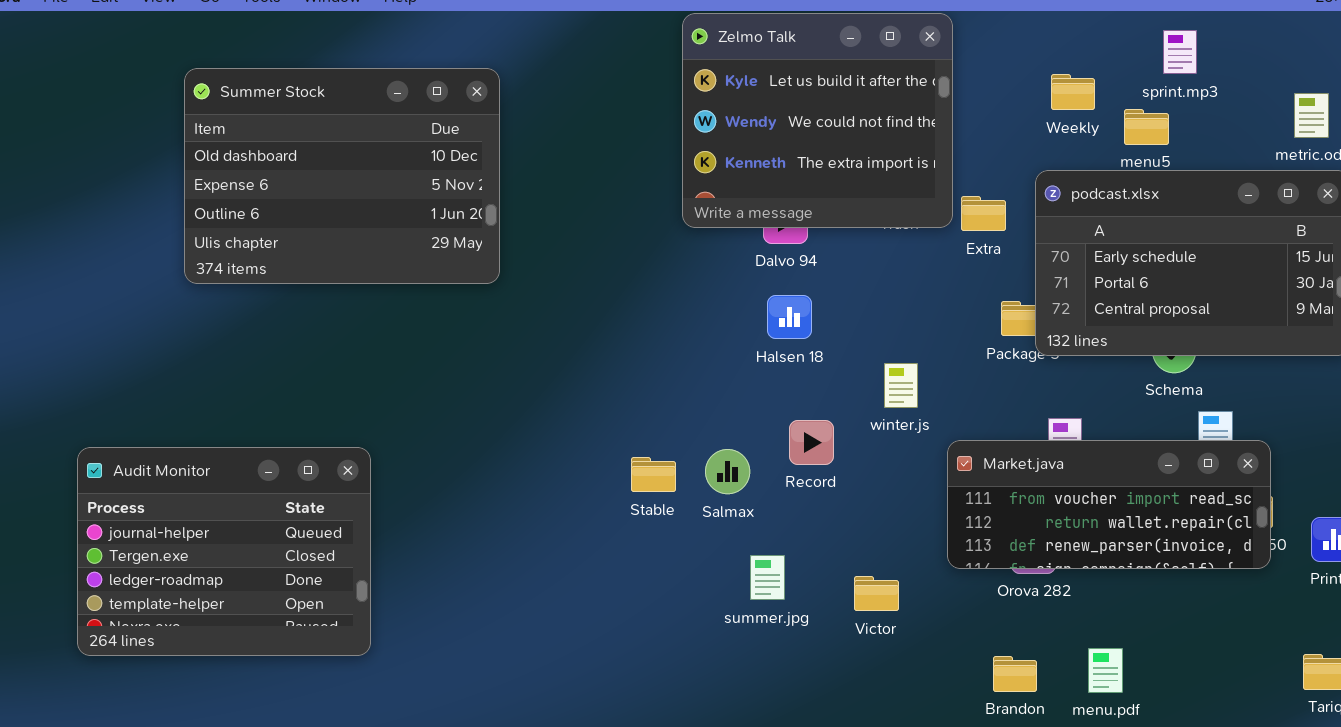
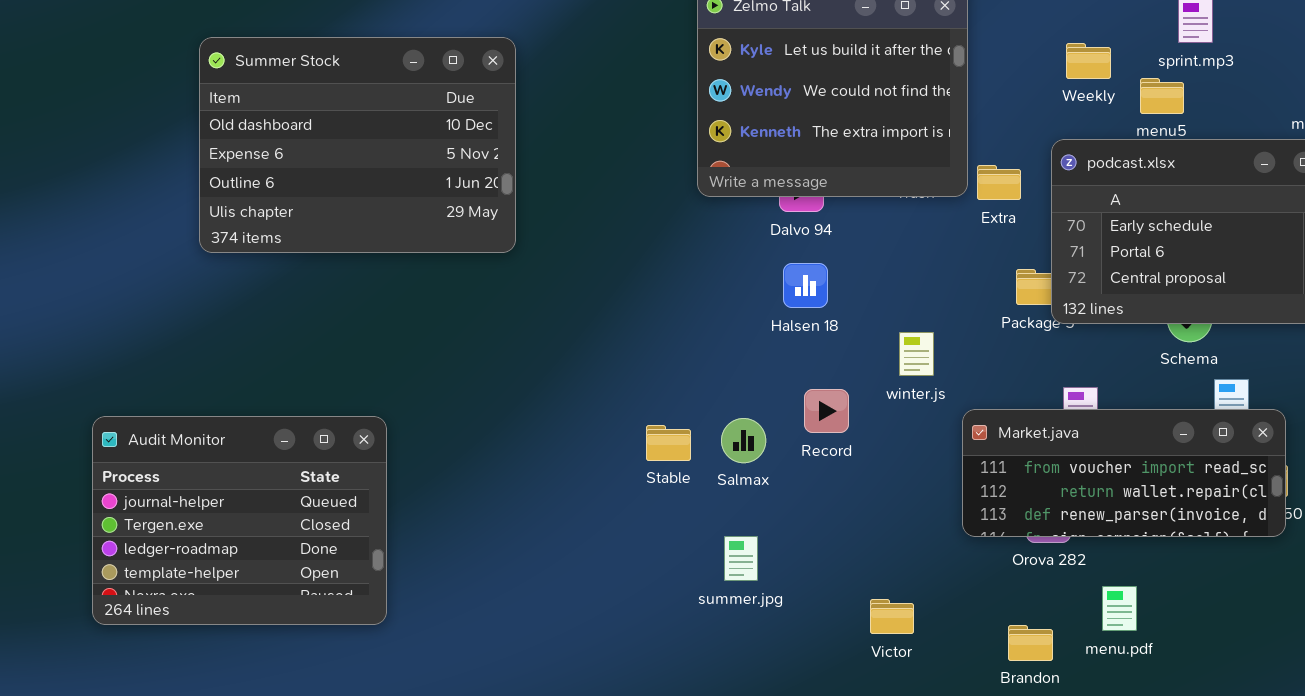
summer.jpg: [750,555,785,600] -> [724,536,758,581], moved
Victor: [854,576,899,611] -> [870,599,914,634], moved
menu.pdf: [1088,648,1123,693] -> [1102,586,1137,631], moved

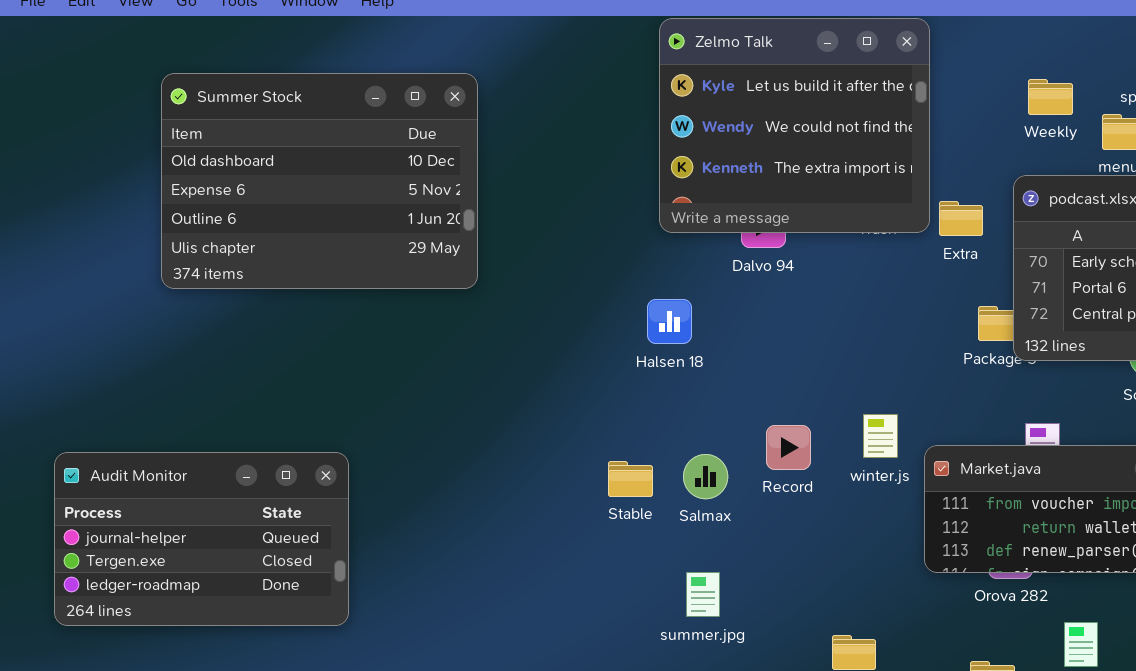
Halsen 18: [783,263,828,308] -> [647,299,692,344], moved
winter.js: [899,332,934,376] -> [863,414,898,458], moved
Audit Monitor: [92,416,387,625] -> [54,452,349,626], resized

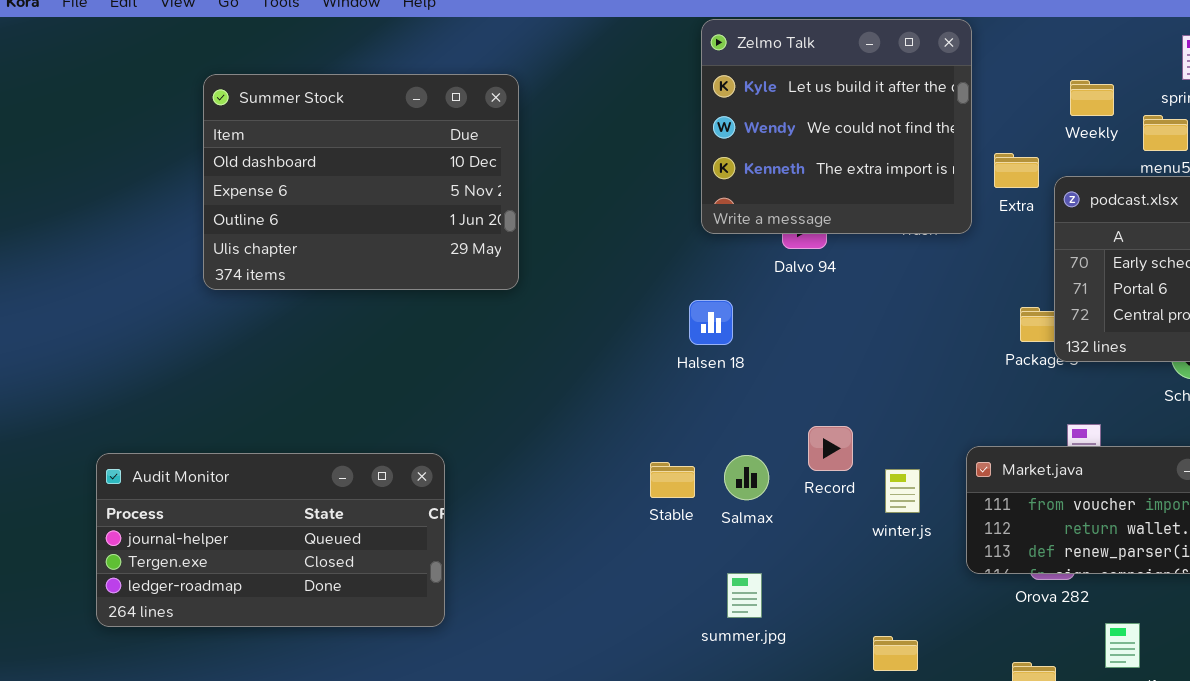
Extra: [939,201,983,236] -> [994,153,1039,188], moved
winter.js: [863,414,898,458] -> [885,469,920,513], moved
Audit Monitor: [54,452,349,626] -> [96,453,445,627], resized

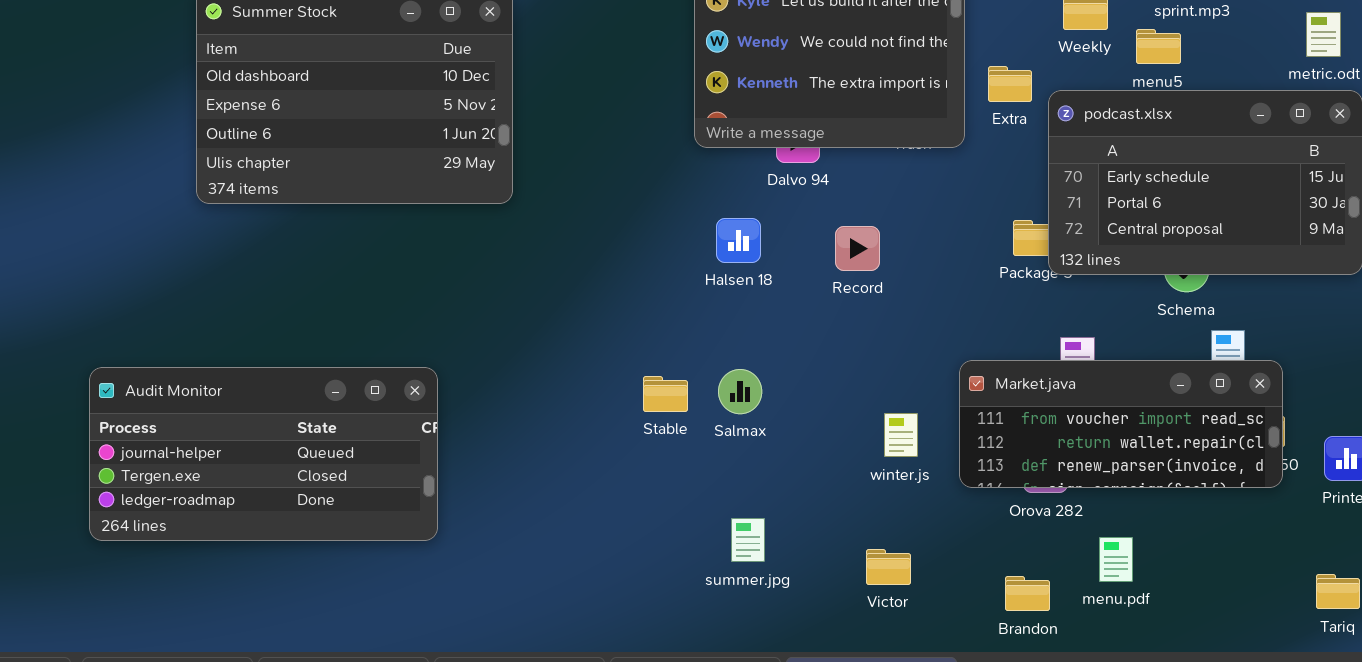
Halsen 18: [689,300,733,345] -> [716,218,761,263], moved
Record: [808,426,853,471] -> [835,226,880,271], moved
winter.js: [885,469,920,513] -> [884,413,918,457], moved
summer.jpg: [727,573,762,618] -> [731,518,765,562], moved

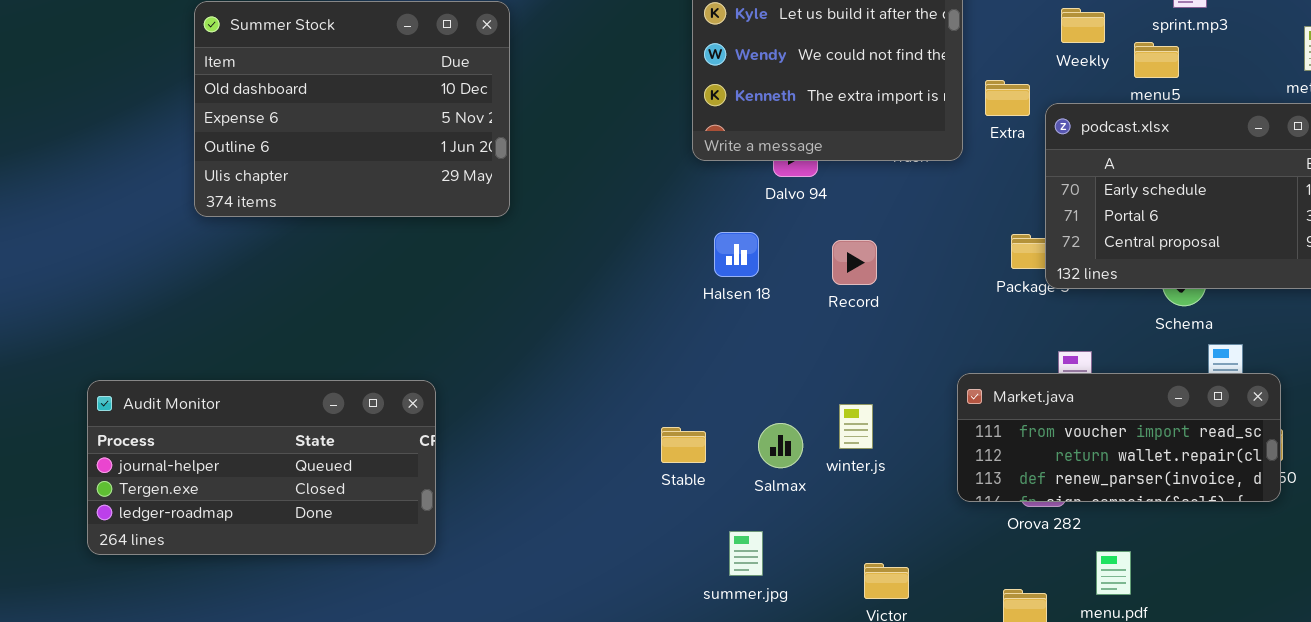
Salmax: [718,369,762,414] -> [758,423,803,468], moved
Stable: [643,376,688,412] -> [661,427,706,463], moved
winter.js: [884,413,918,457] -> [839,404,873,449], moved

